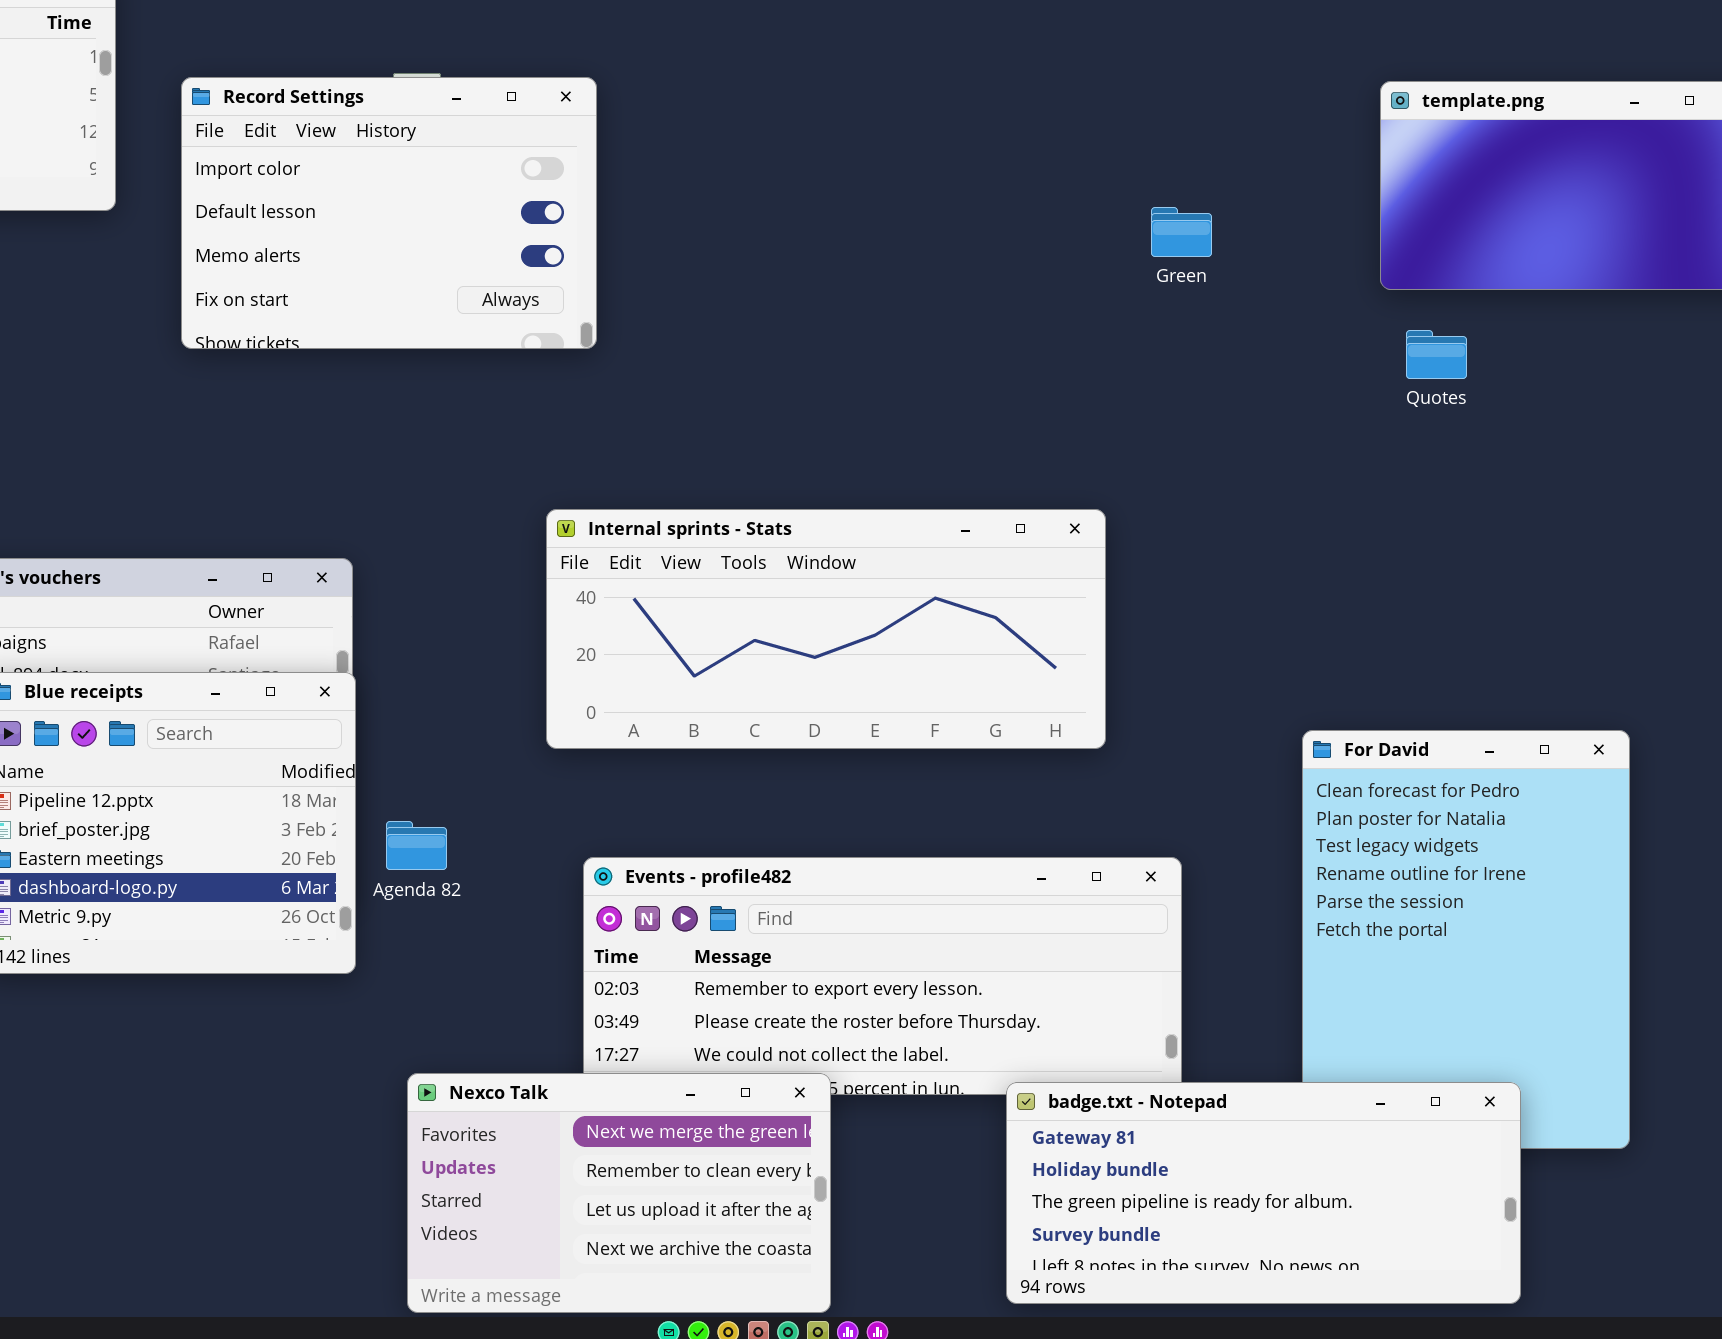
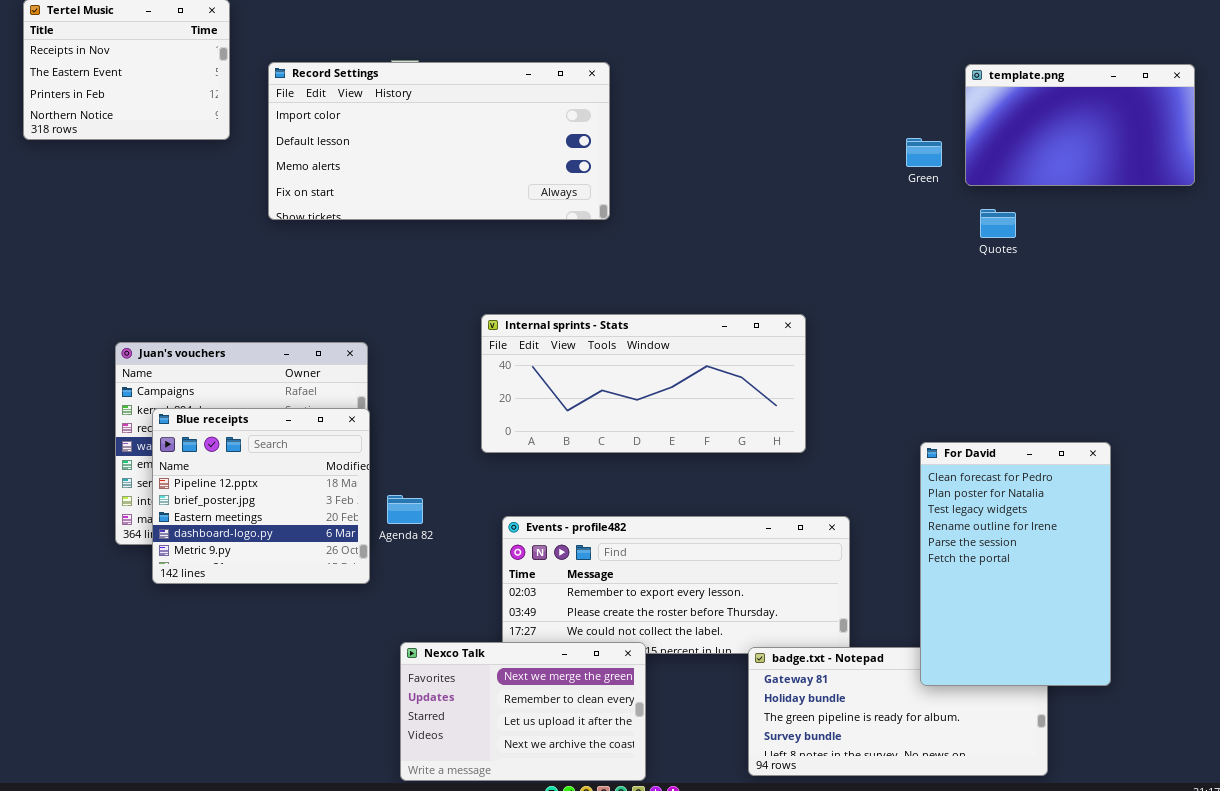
Record Settings: [181,77,597,349] -> [268,62,610,220], resized
Green: [1151,207,1212,257] -> [906,138,942,167], moved
For David: [1302,730,1630,1149] -> [920,442,1111,686], raised

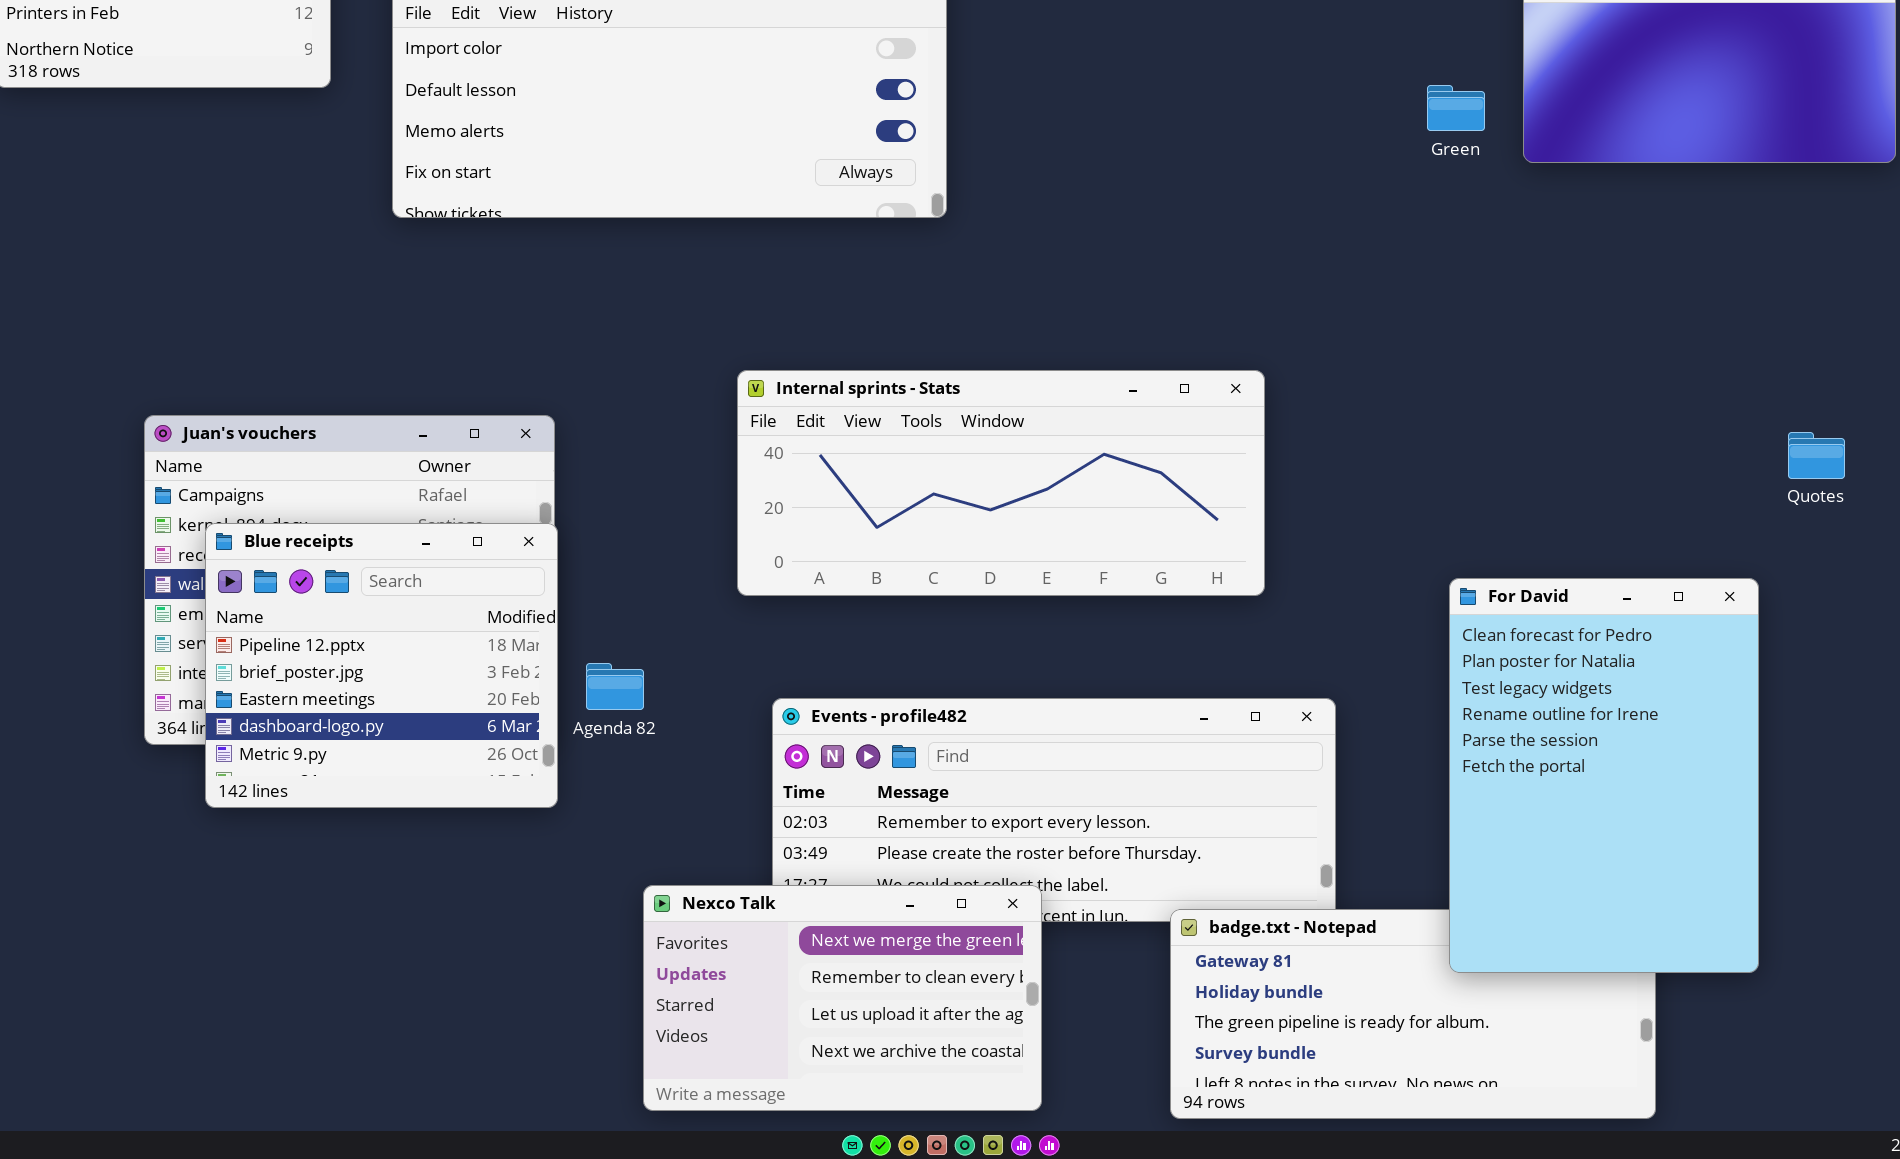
Quotes: [980,209,1016,238] -> [1788,432,1845,479], moved
Nexco Talk: [400,642,646,781] -> [643,885,1042,1111], moved

